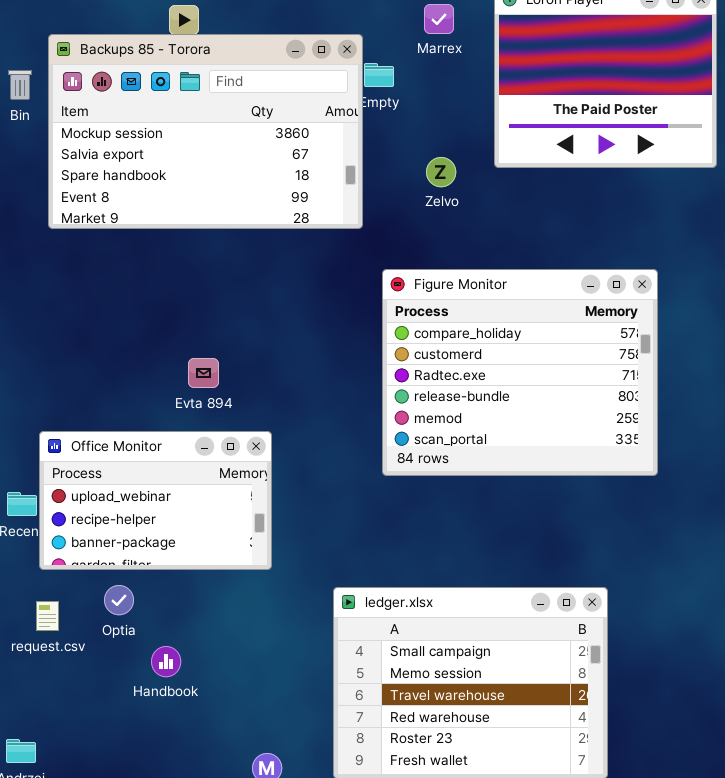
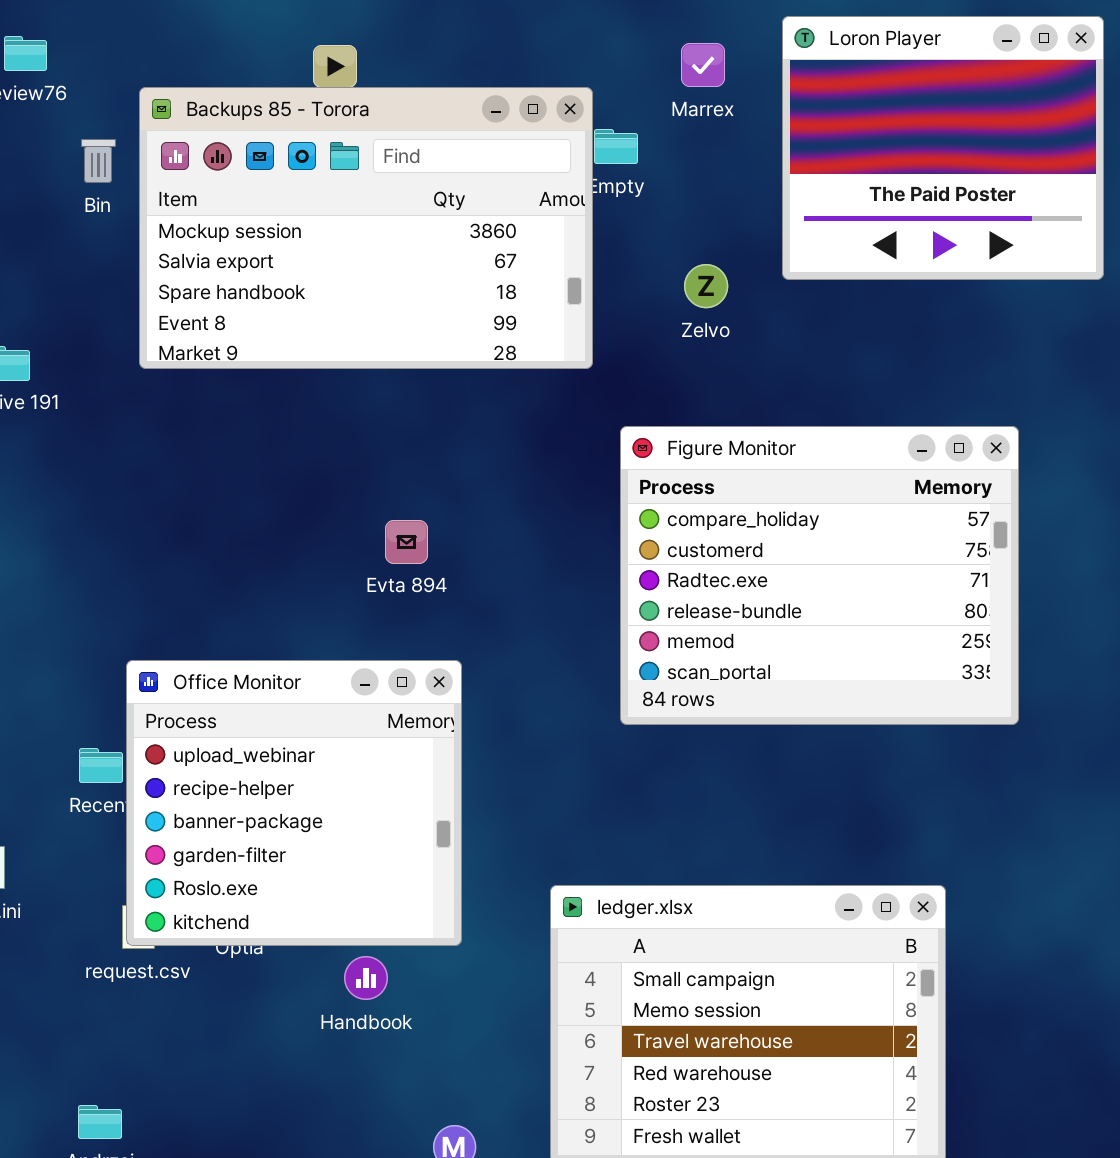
Evta 894: [188,358,219,388] -> [385,520,428,564], moved
Office Monitor: [39,431,272,570] -> [126,660,462,946], resized
Handbook: [151,646,181,677] -> [344,956,388,1000], moved

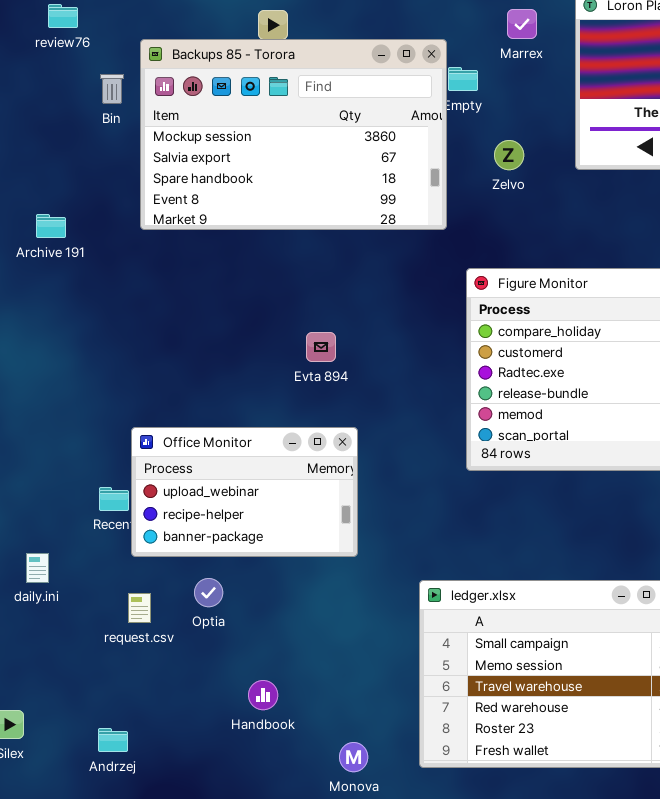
Zelvo: [684,264,728,308] -> [494,140,524,170], moved
Office Monitor: [126,660,462,946] -> [131,427,358,557], resized
Handbook: [344,956,388,1000] -> [248,680,278,710], moved

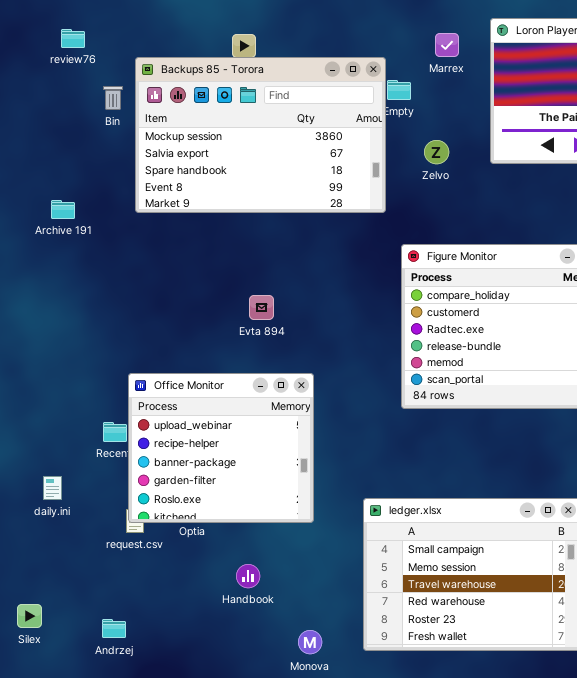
Evta 894: [306,332,336,362] -> [249,295,274,320], moved
Office Monitor: [131,427,358,557] -> [128,373,314,523], resized
Handbook: [248,680,278,710] -> [236,564,260,588], moved

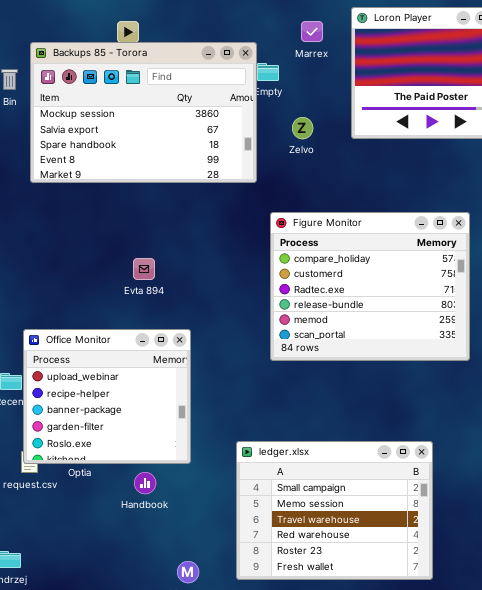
Handbook: [236,564,260,588] -> [134,472,156,494], moved

